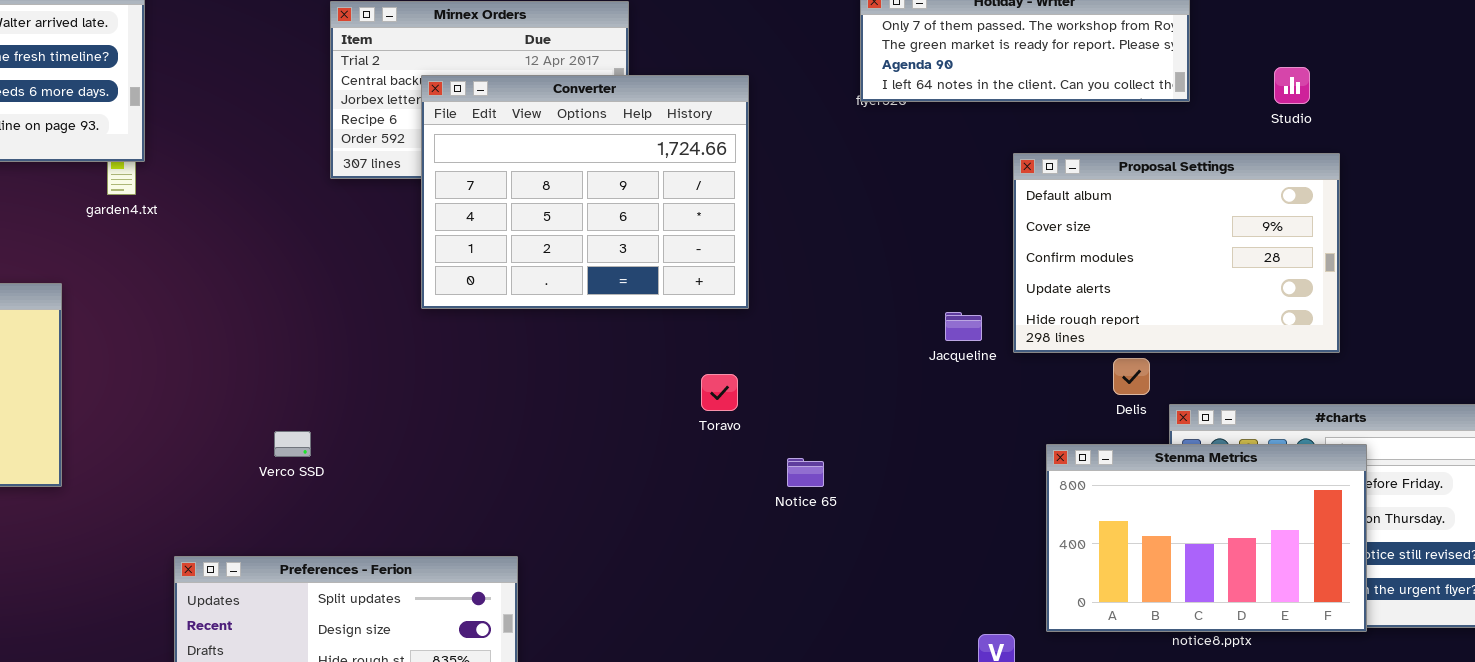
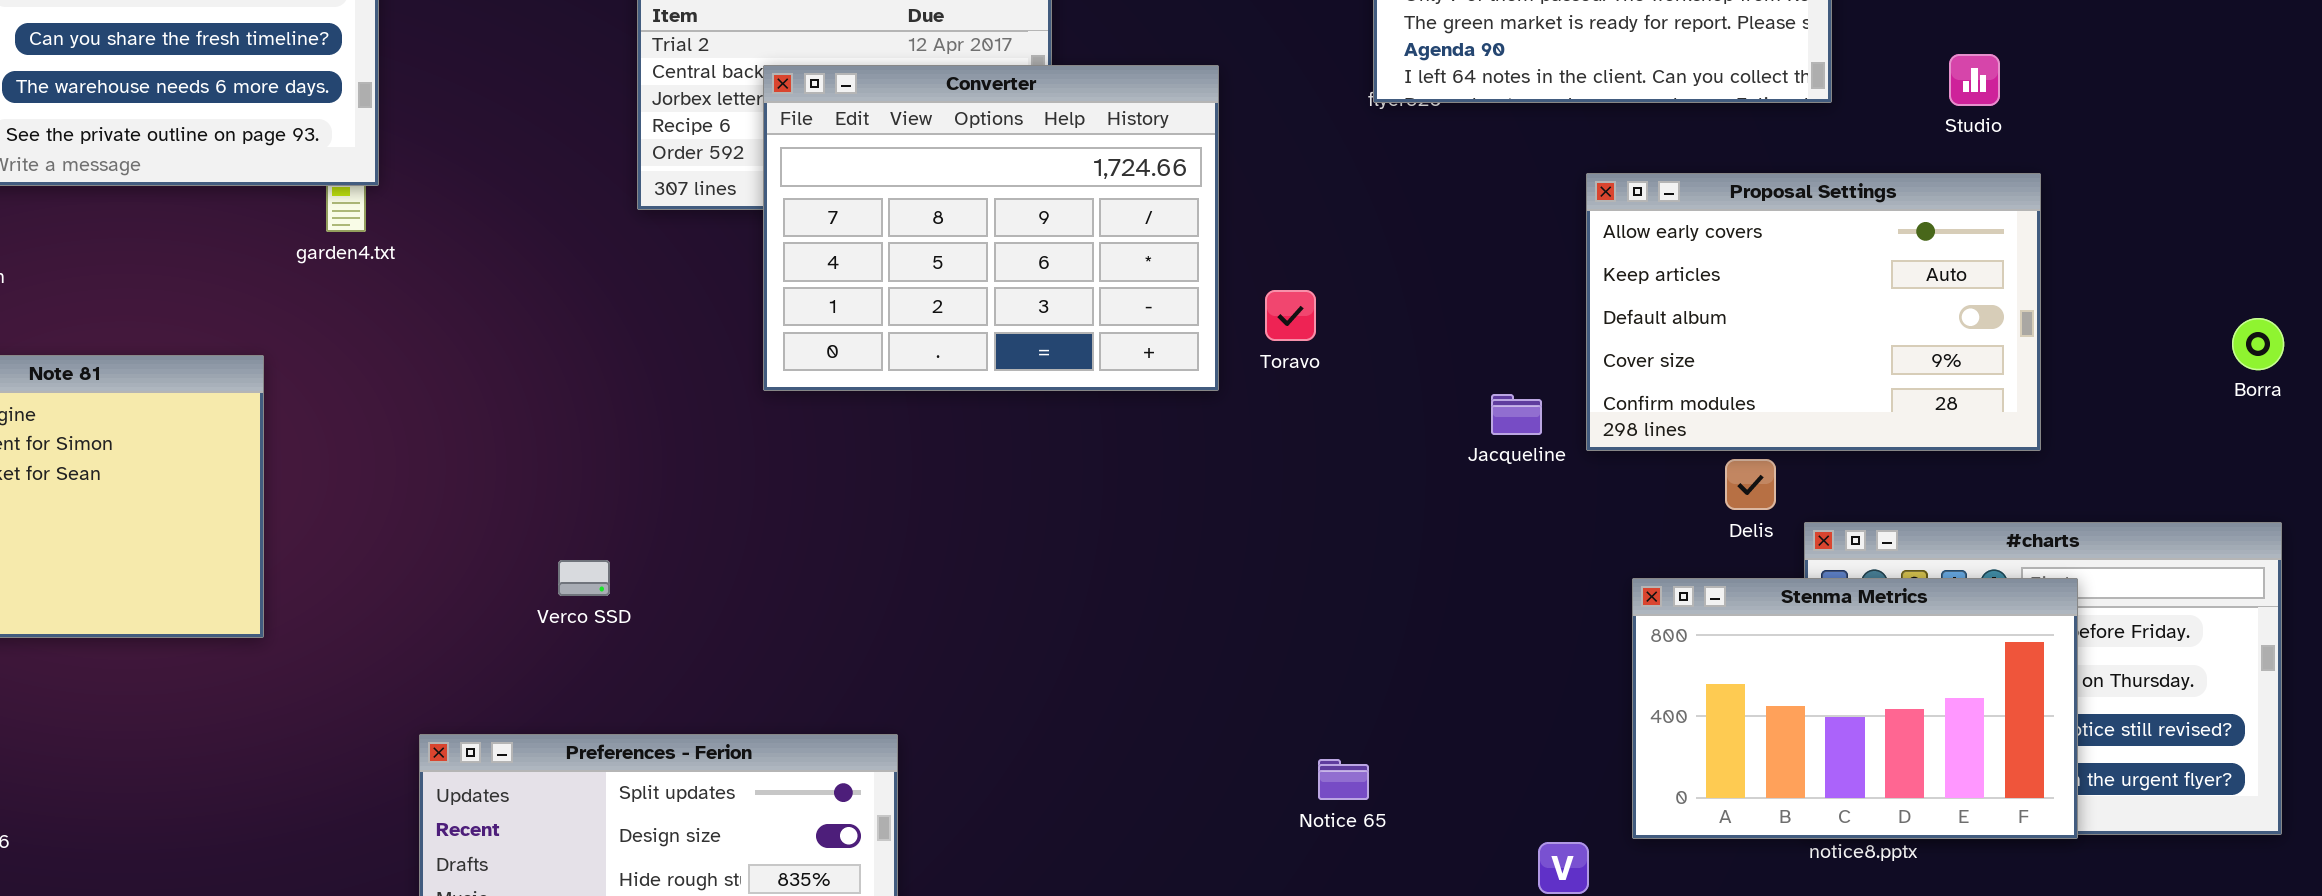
Proposal Settings: [1013,153,1340,353] -> [1586,173,2041,451], scrolled up 2 rows
Toravo: [701,374,738,411] -> [1265,290,1316,341], moved
Notice 65: [787,458,824,487] -> [1318,759,1369,800], moved

